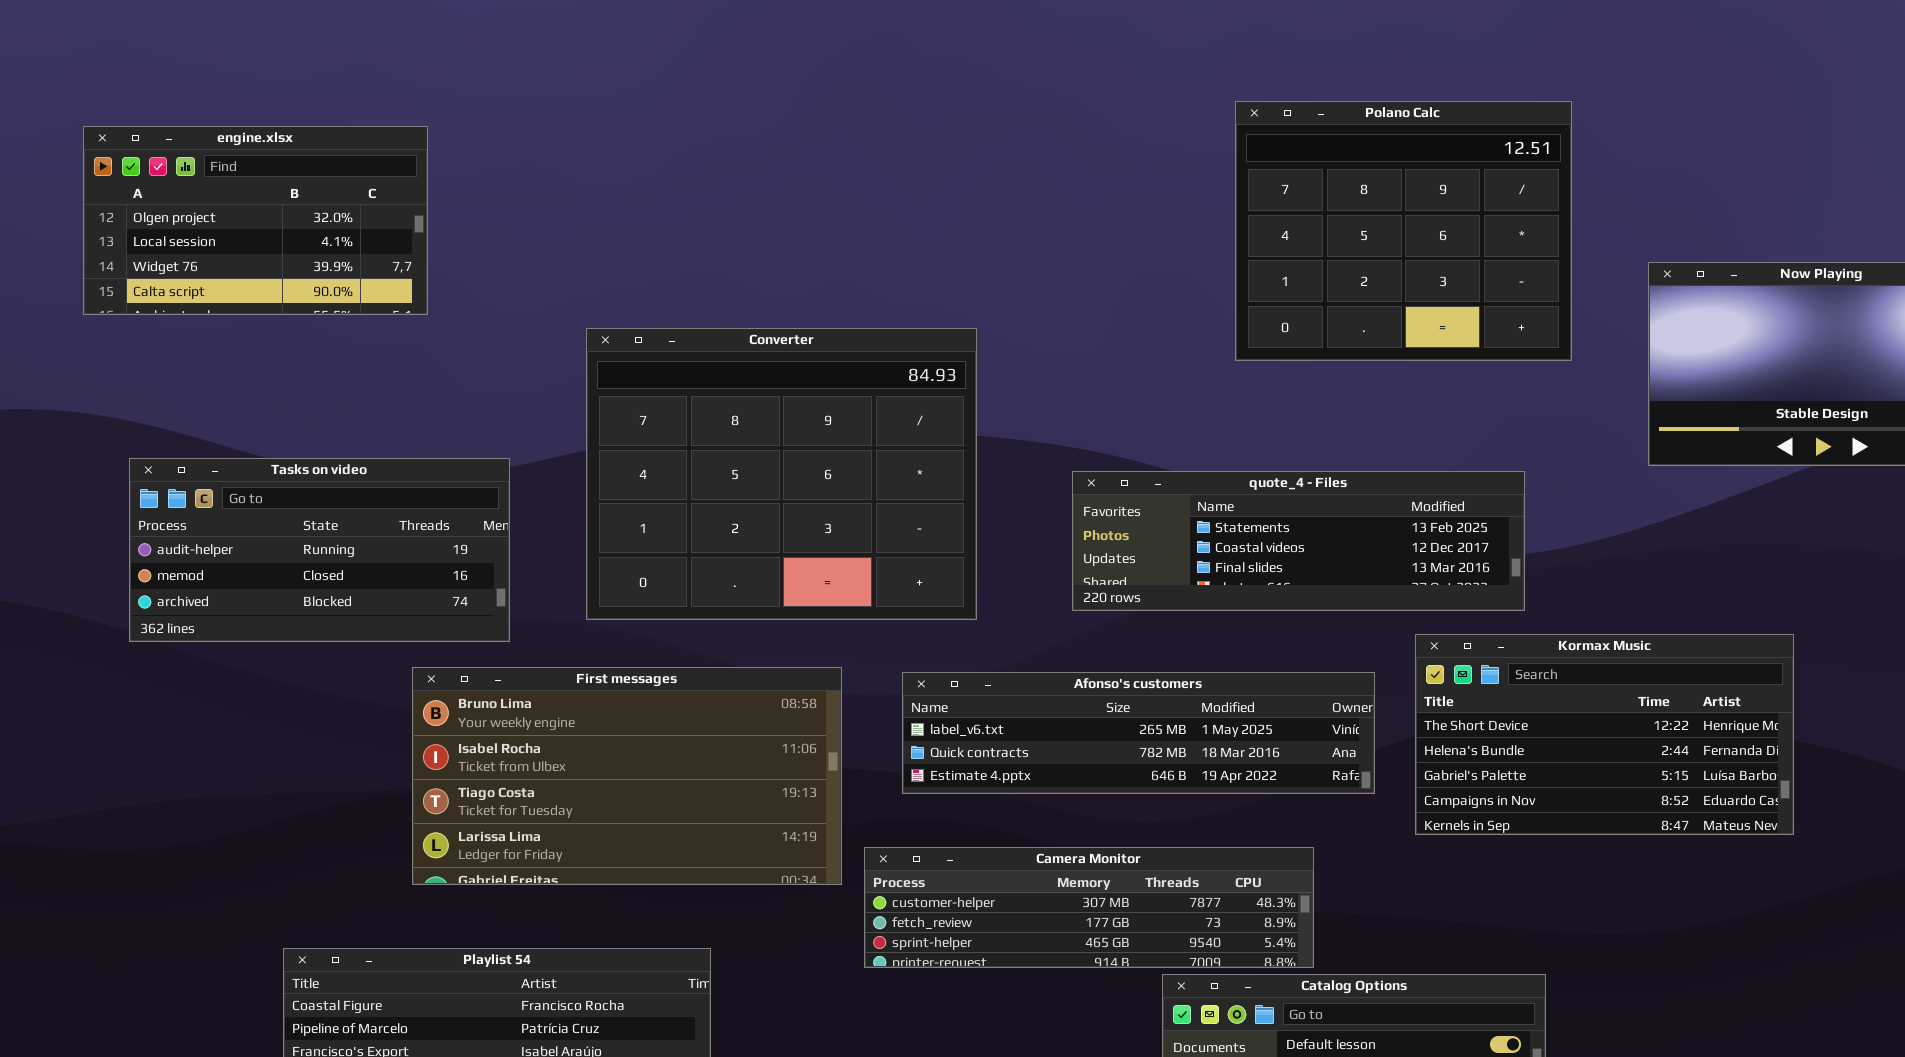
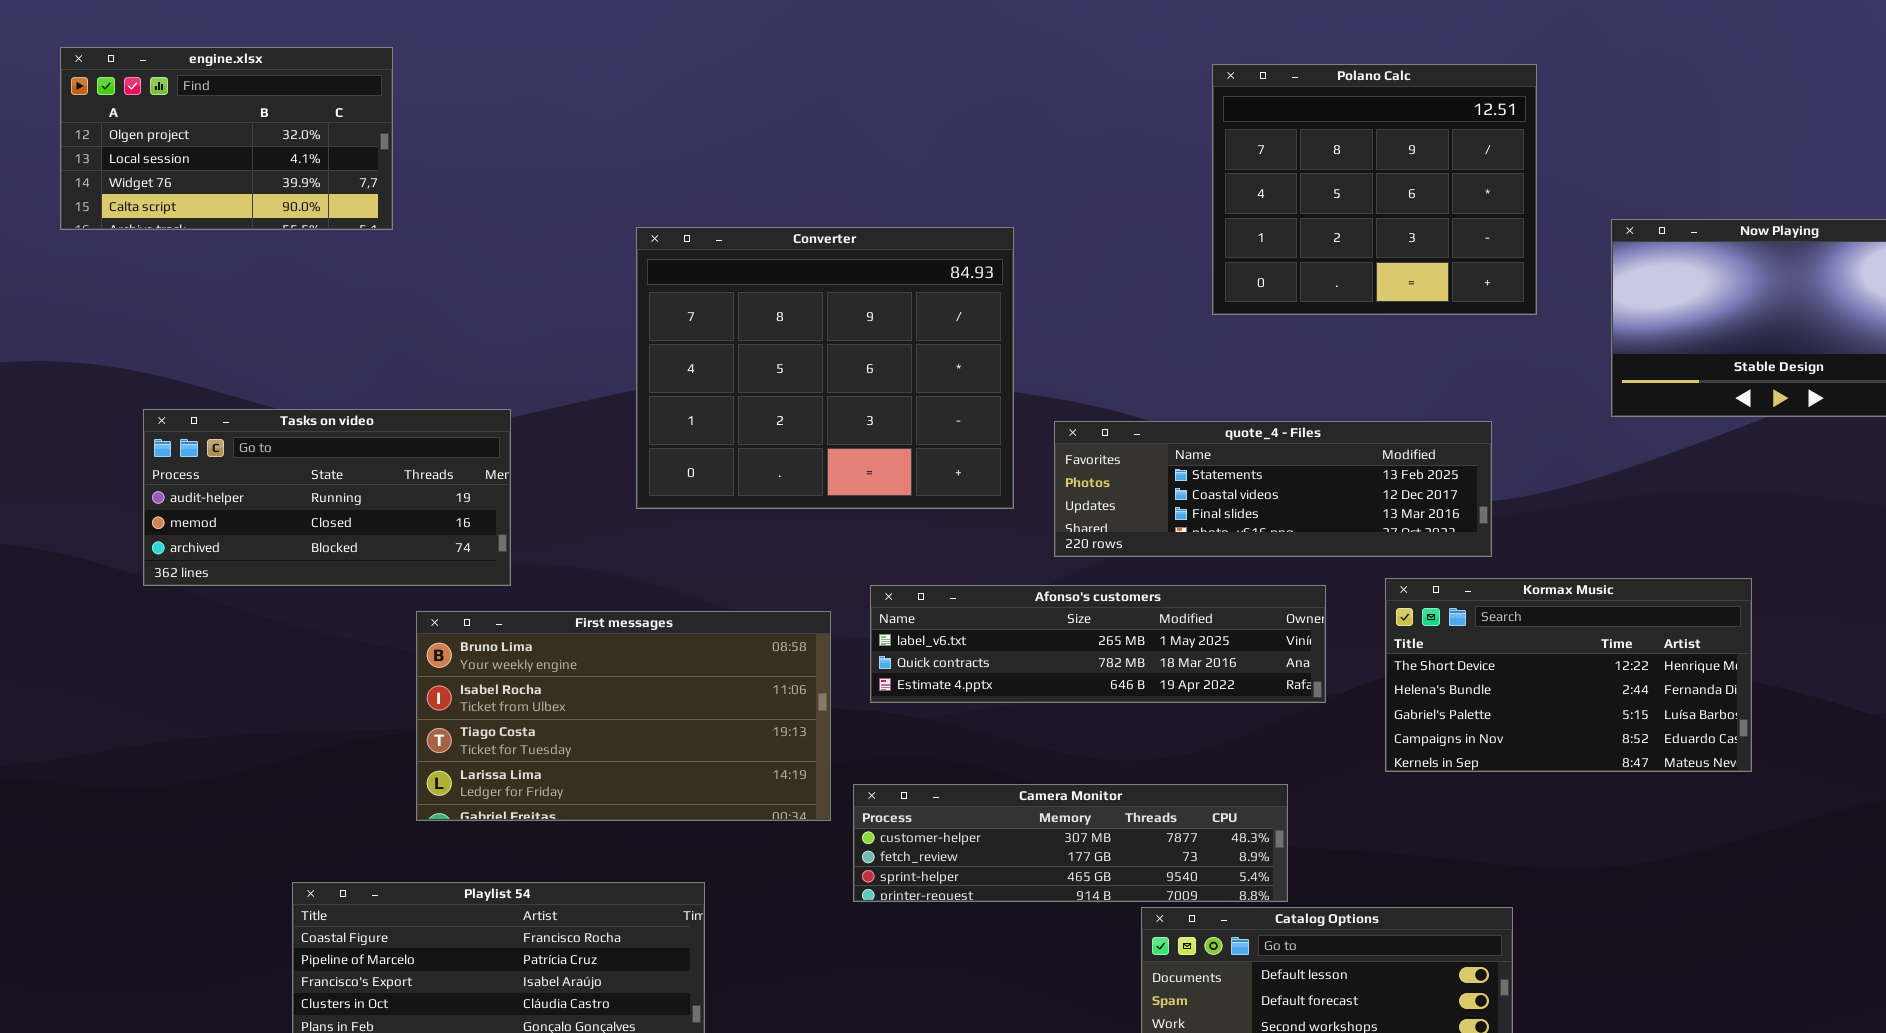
engine.xlsx: [83,126,428,315] -> [60,47,393,230], moved
Converter: [586,328,977,620] -> [636,227,1014,509], moved
Afonso's customers: [902,672,1375,794] -> [870,585,1326,703], moved

